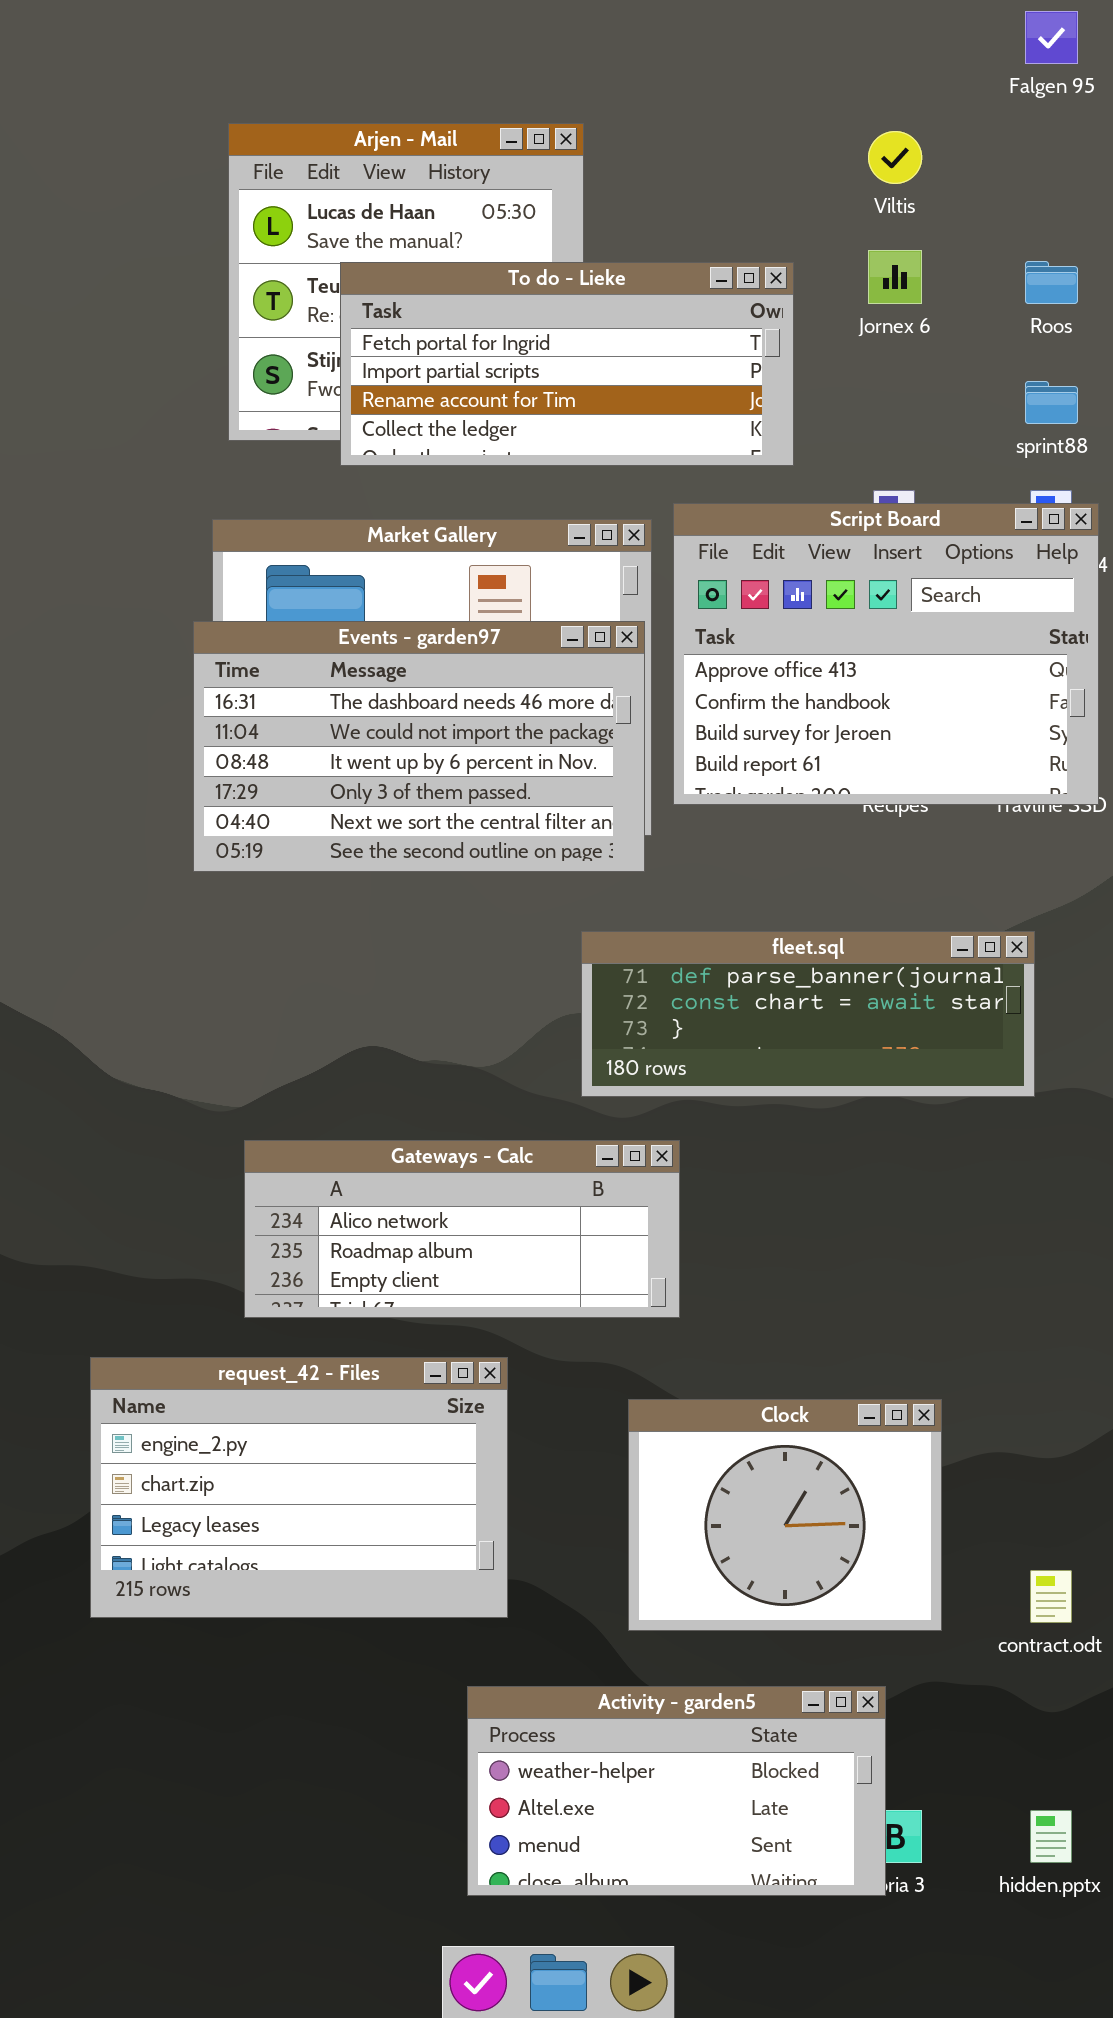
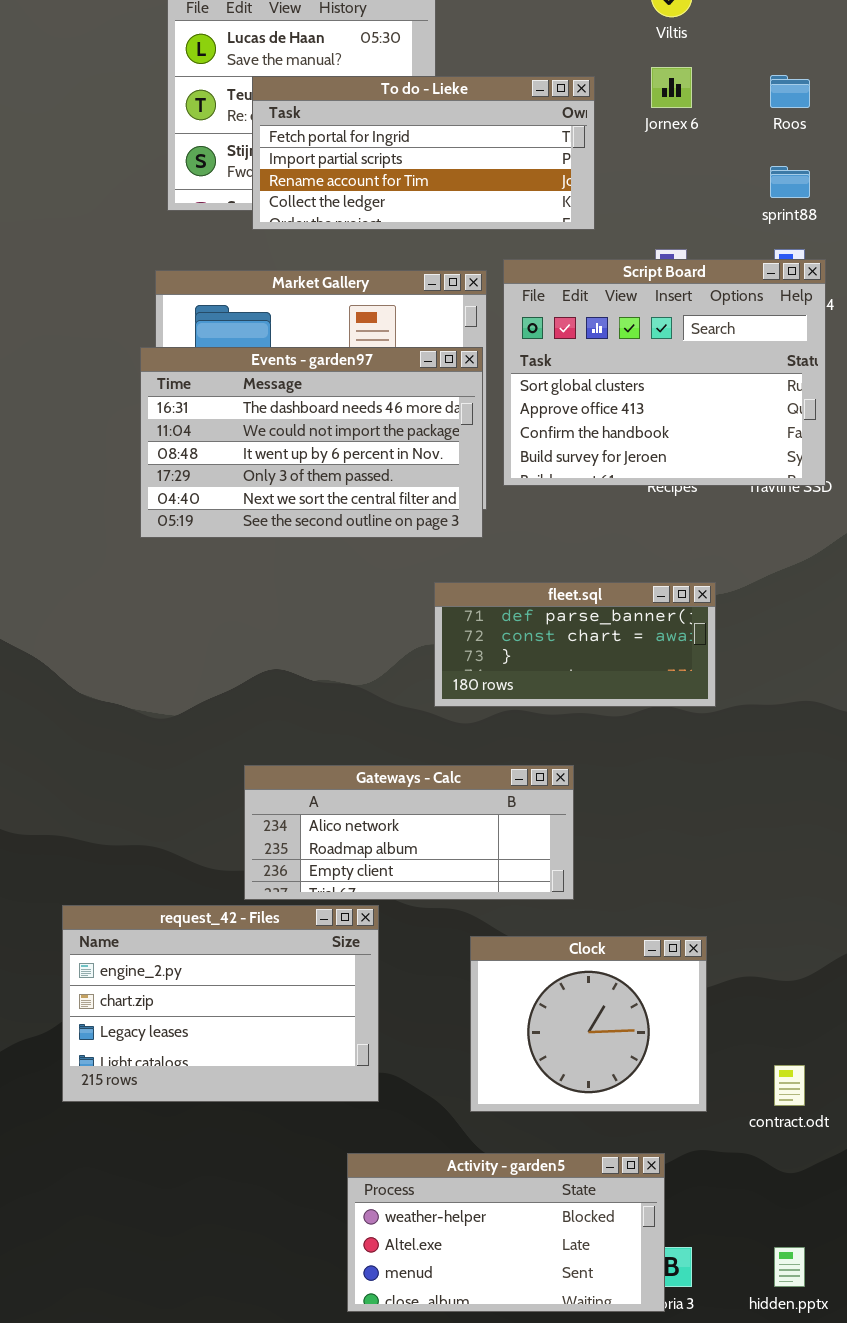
Script Board: [673,503,1099,805] -> [503,259,826,486], scrolled up 1 row
fleet.sql: [581,931,1035,1097] -> [434,582,716,707], resized
Gateways - Calc: [244,1140,680,1318] -> [244,765,574,900], moved

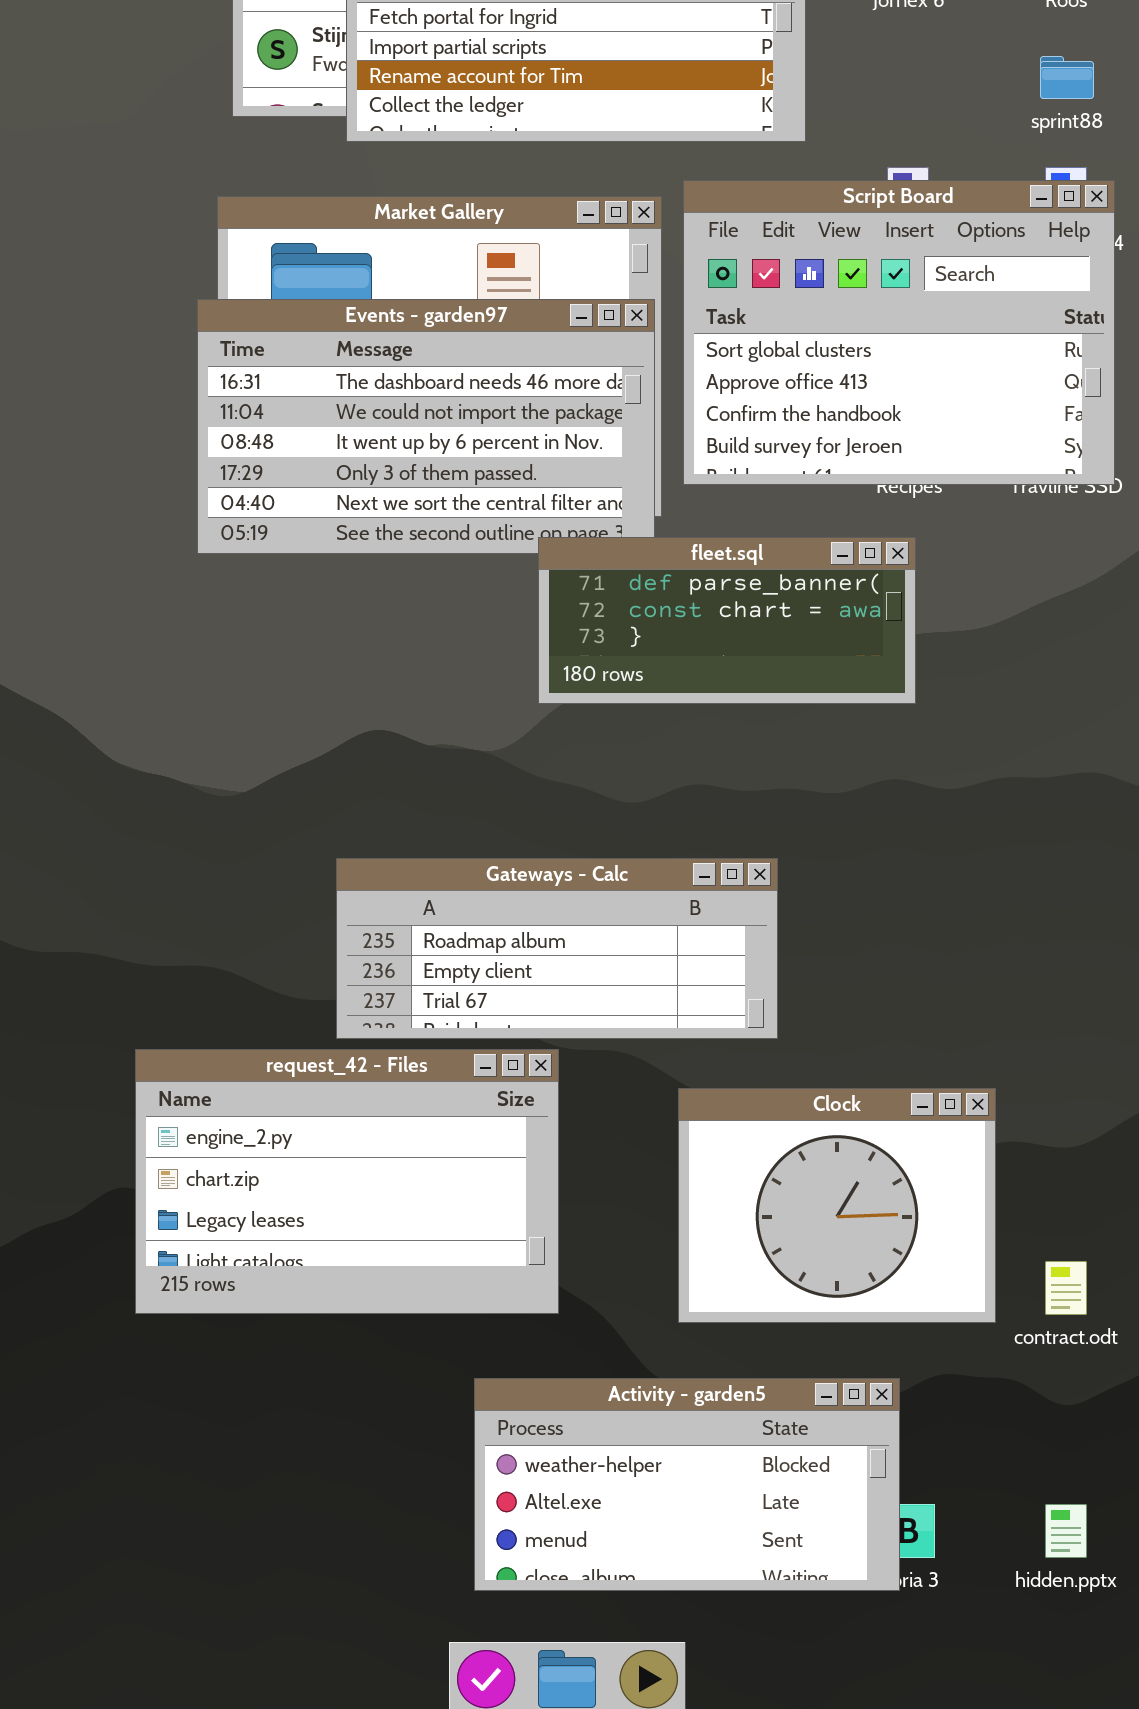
fleet.sql: [434,582,716,707] -> [538,537,916,704], moved
Gateways - Calc: [244,765,574,900] -> [336,858,778,1039], scrolled down 1 row
request_42 - Files: [62,905,379,1102] -> [135,1049,559,1314], moved
Clock: [470,936,707,1112] -> [678,1088,996,1323], moved

